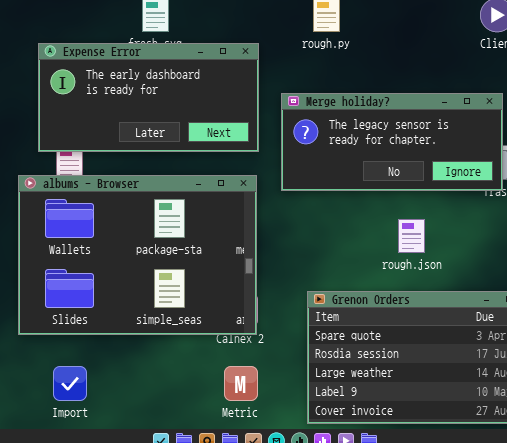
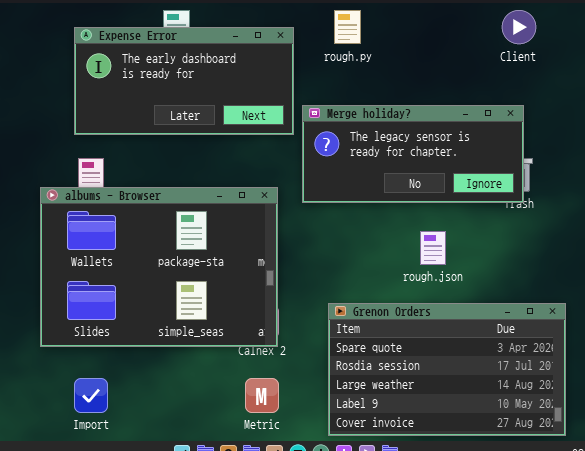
Expense Error: [38,43,259,152] -> [74,27,294,135], moved

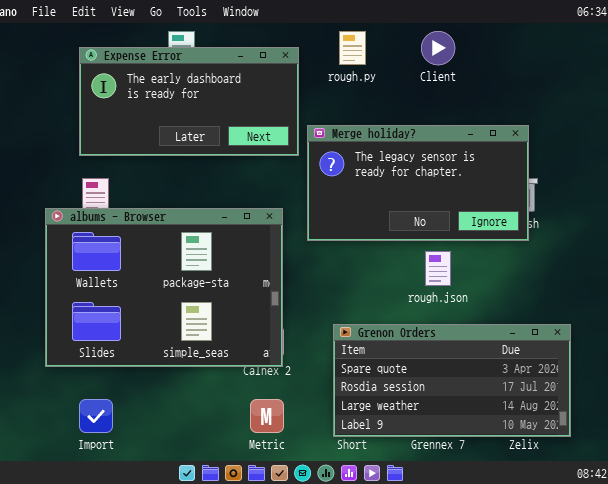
Client: [502,10,536,44] -> [421,31,455,65], moved
Merge holiday?: [302,105,524,203] -> [307,125,529,241], resized
Grenon Orders: [328,303,566,436] -> [333,324,571,437], resized

